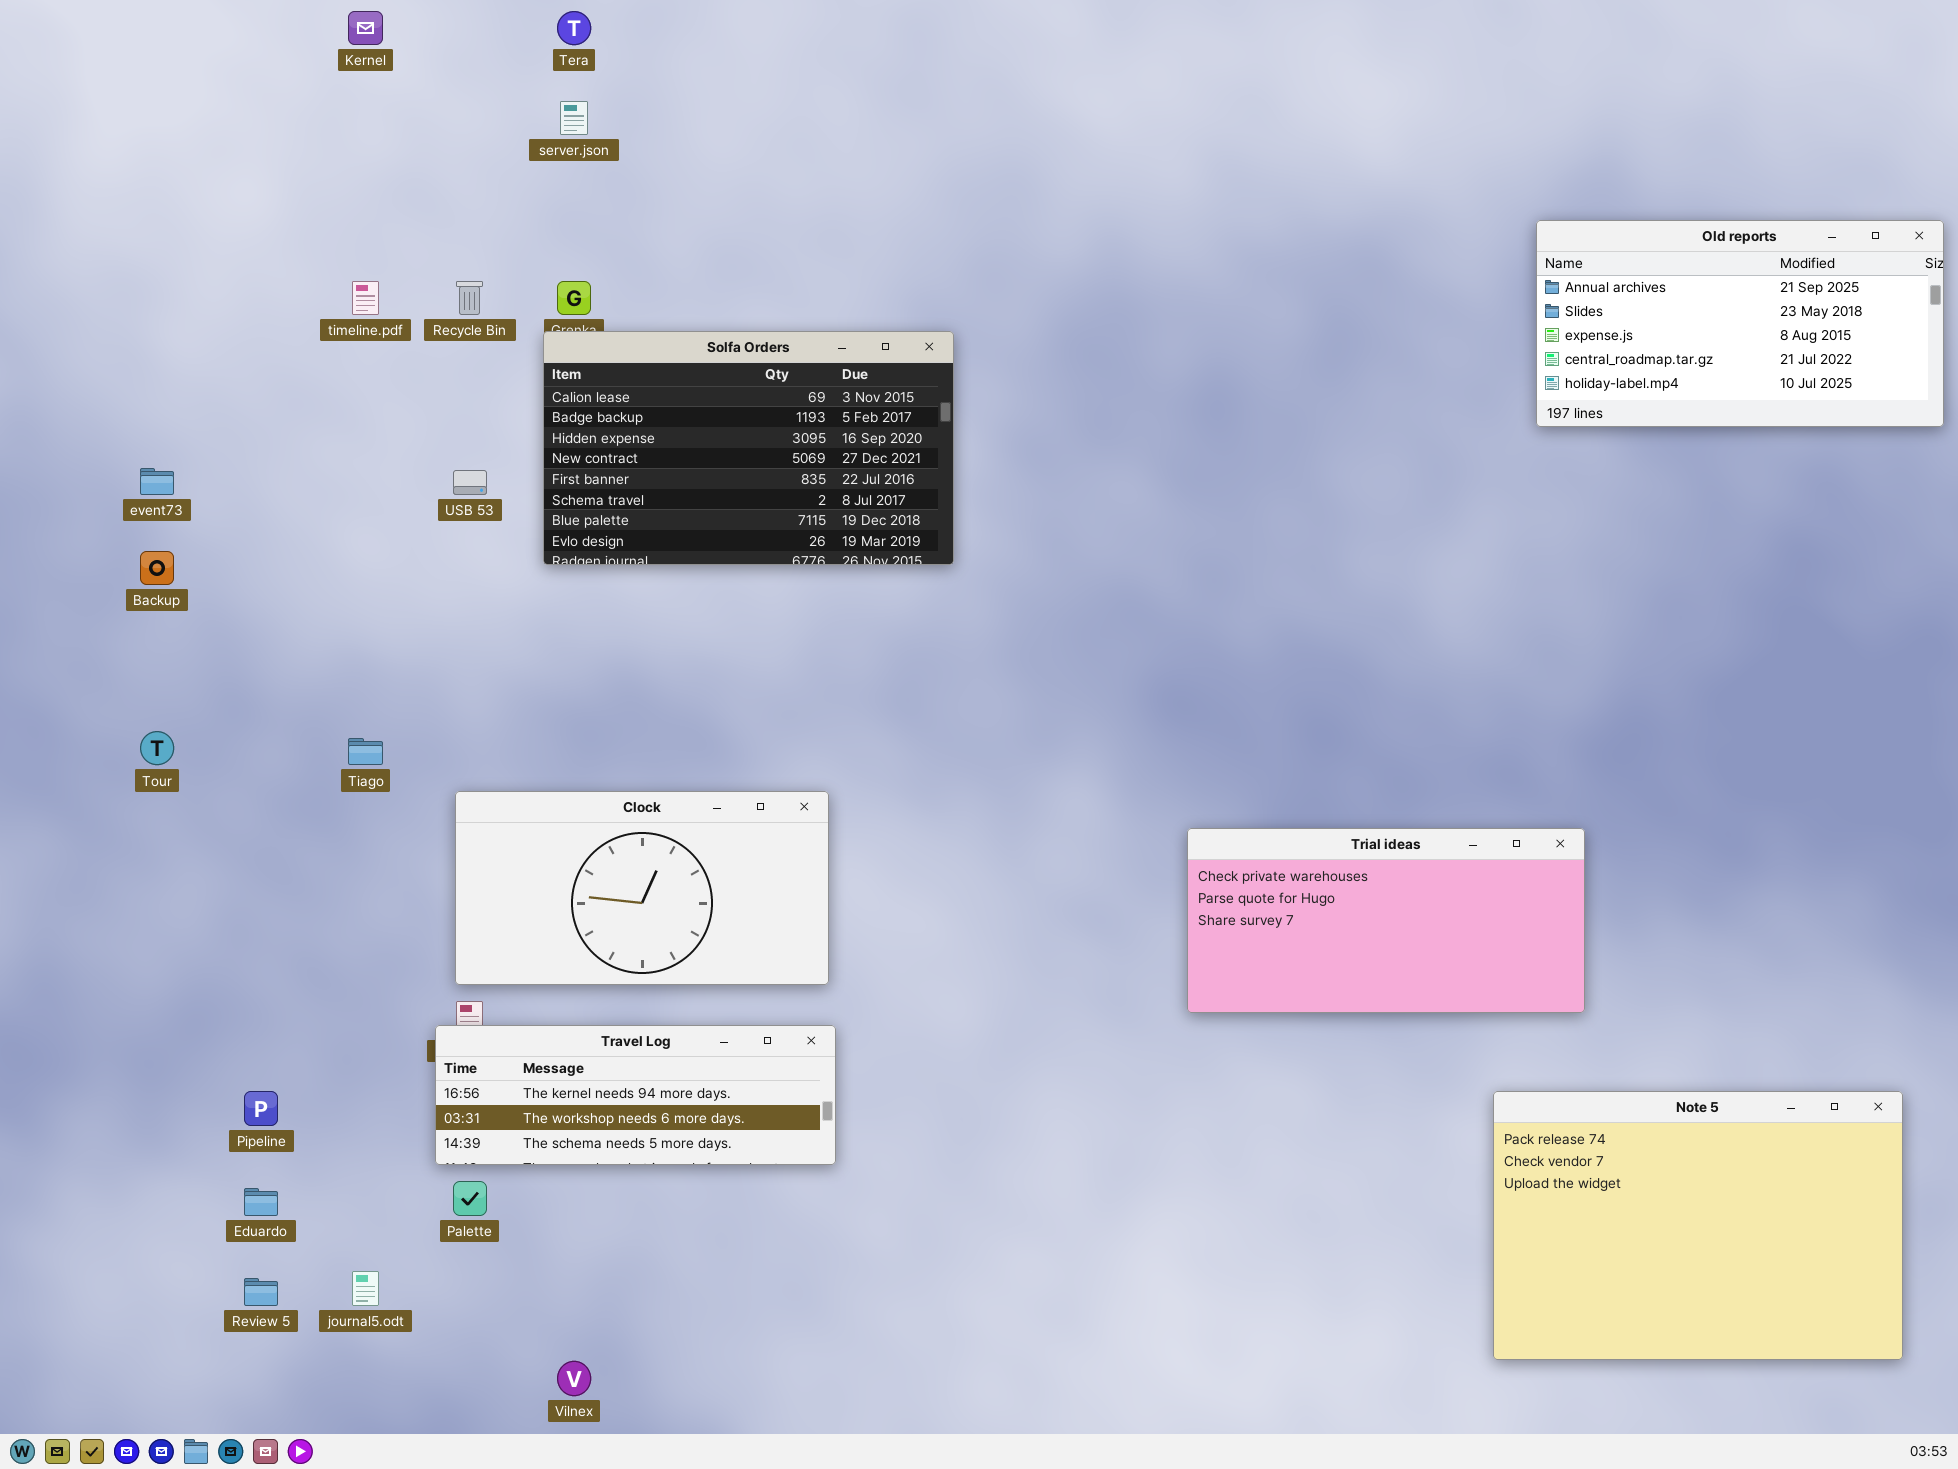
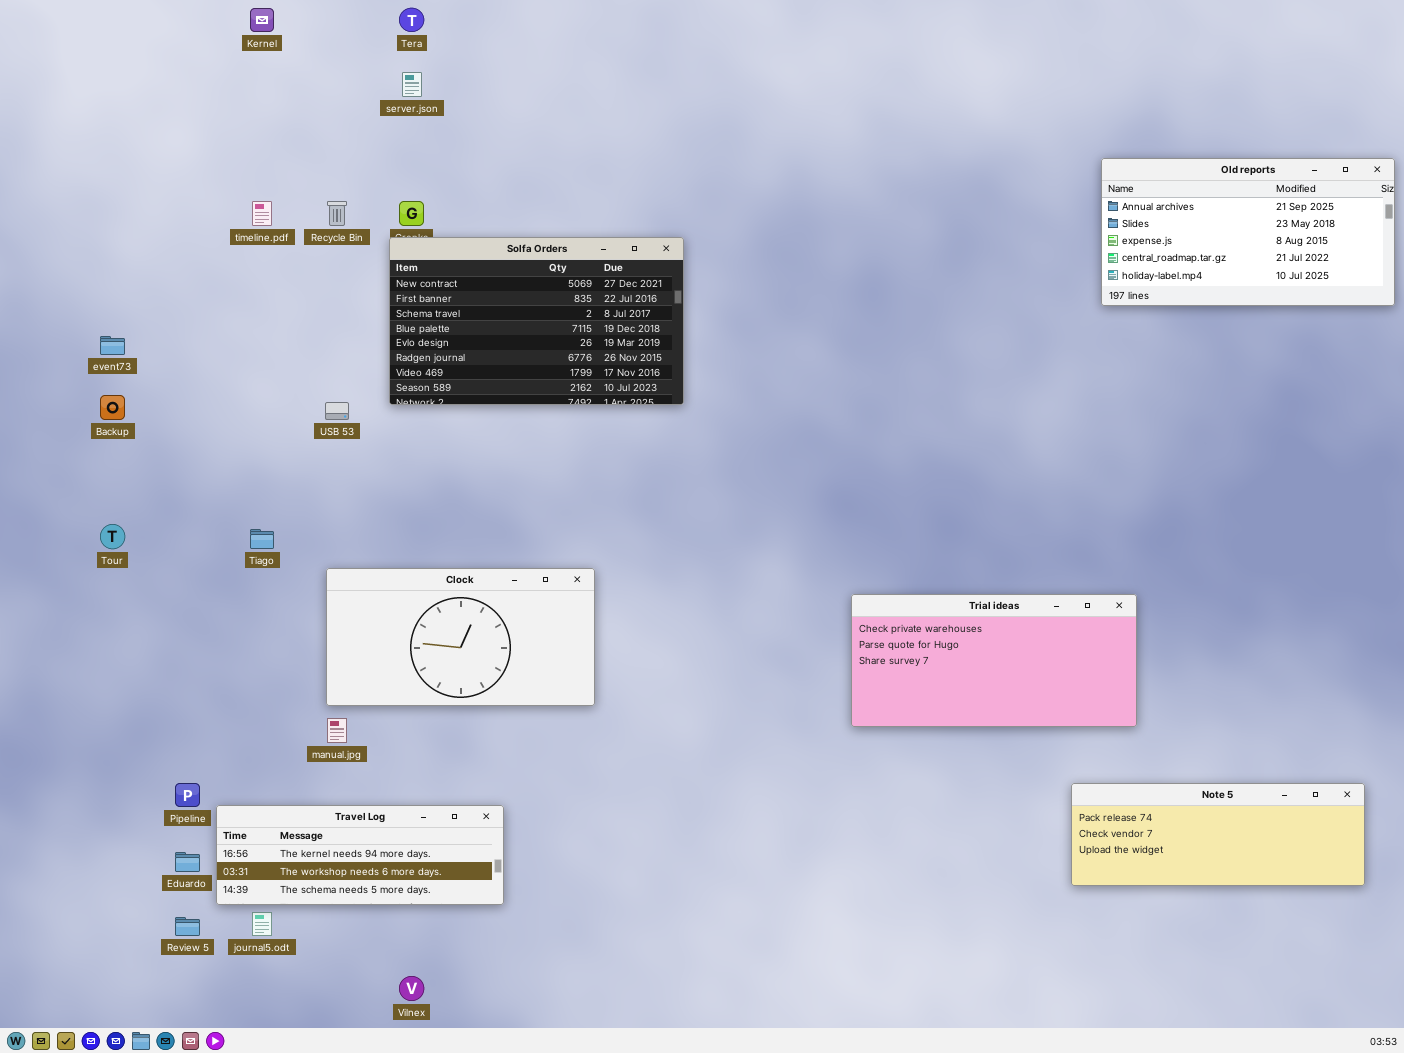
Solfa Orders: [543,331,954,565] -> [389,237,684,405], scrolled down 3 rows
USB 53: [453,470,487,495] -> [325,402,349,420], moved
Travel Log: [435,1025,836,1165] -> [216,805,504,905], moved
Note 5: [1493,1091,1903,1360] -> [1071,783,1365,886], resized

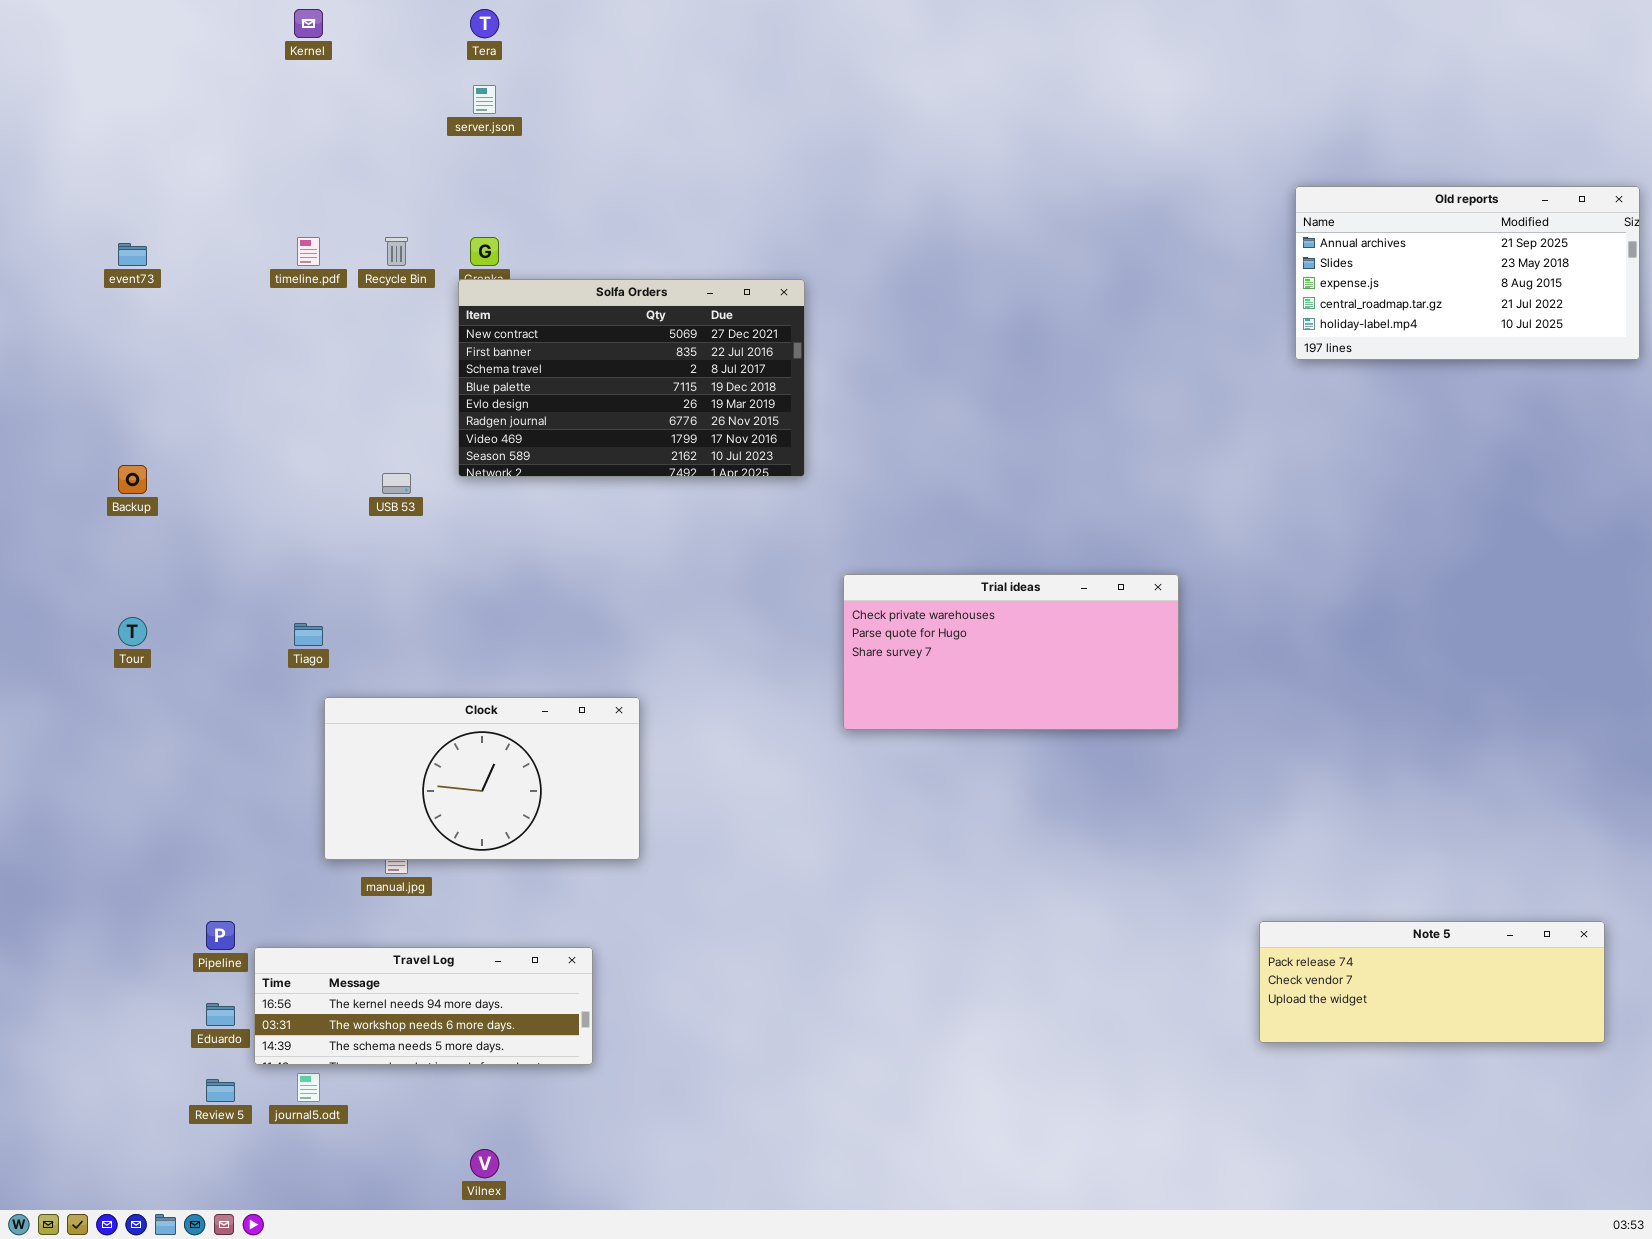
event73: [100,336,125,355] -> [118,243,147,266], moved
Clock: [326,568,595,706] -> [324,697,640,860], moved
Trial ideas: [851,594,1137,727] -> [843,574,1179,730], moved

